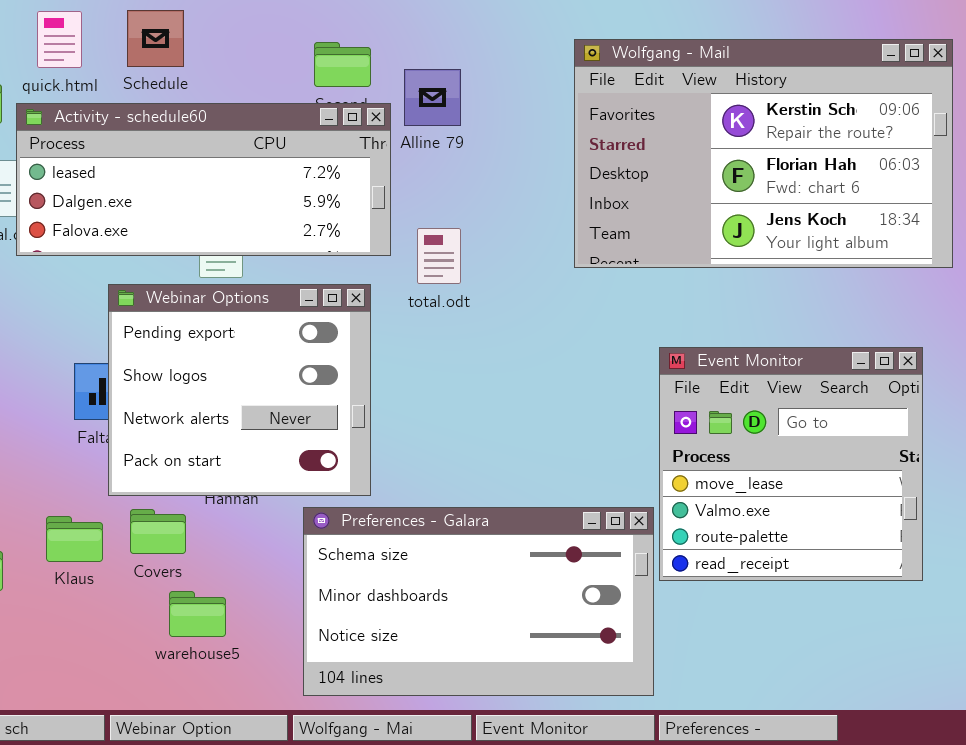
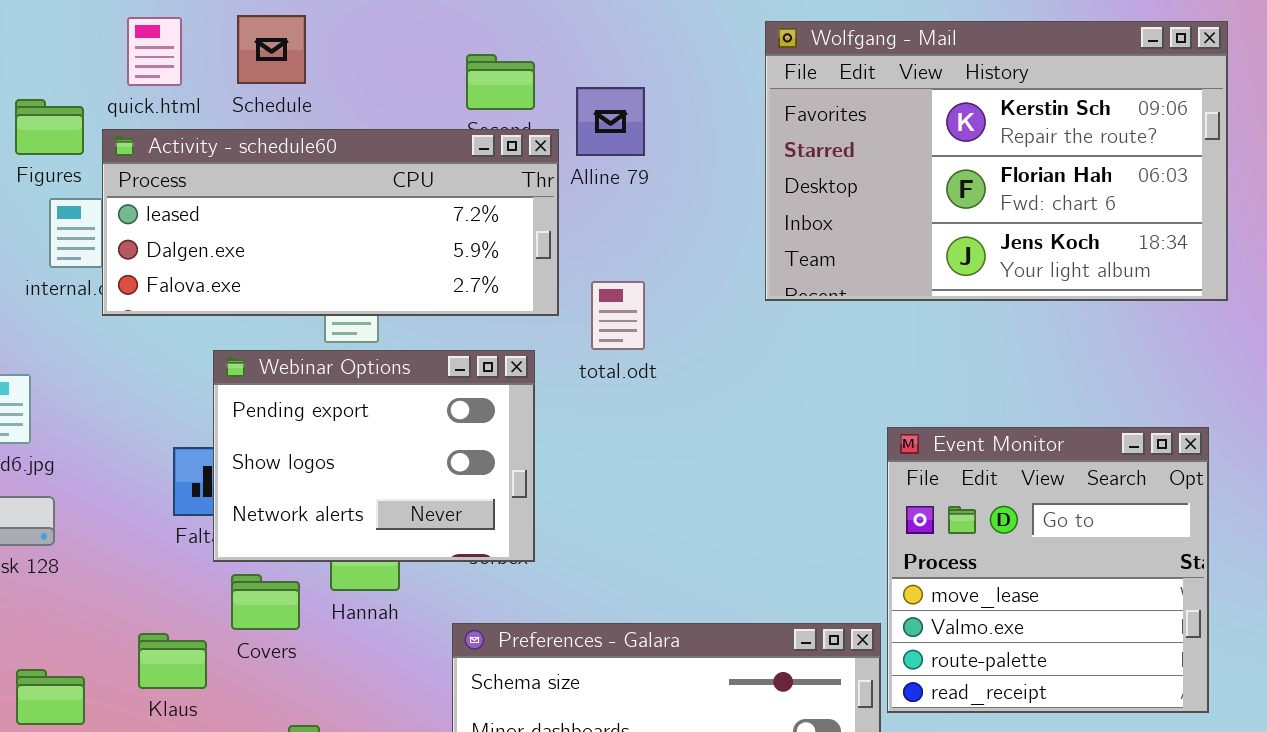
Wolfgang - Mail: [574,39,953,268] -> [765,21,1228,301], moved
Webinar Options: [108,284,371,496] -> [213,350,535,562], resized
Covers: [130,509,186,554] -> [231,574,300,630], moved

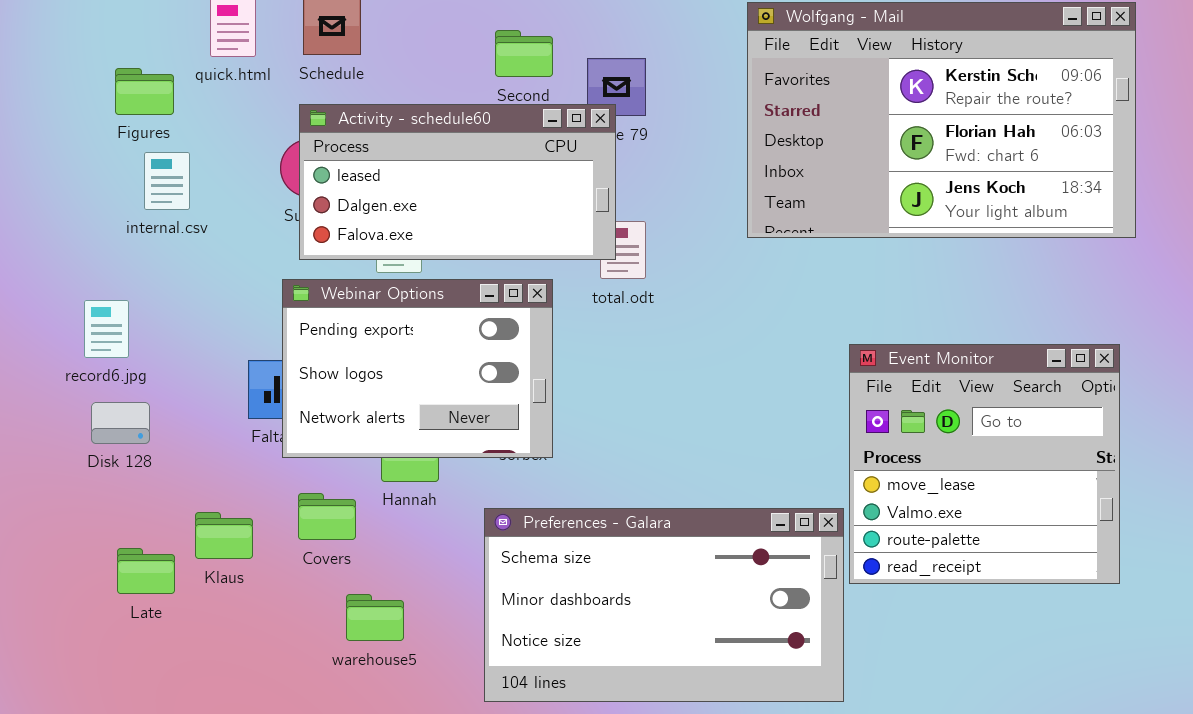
Activity - schedule60: [102,129,559,316] -> [299,104,616,260], moved, resized
Covers: [231,574,300,630] -> [298,493,356,540], moved
Klaus: [138,633,207,689] -> [195,512,253,559], moved

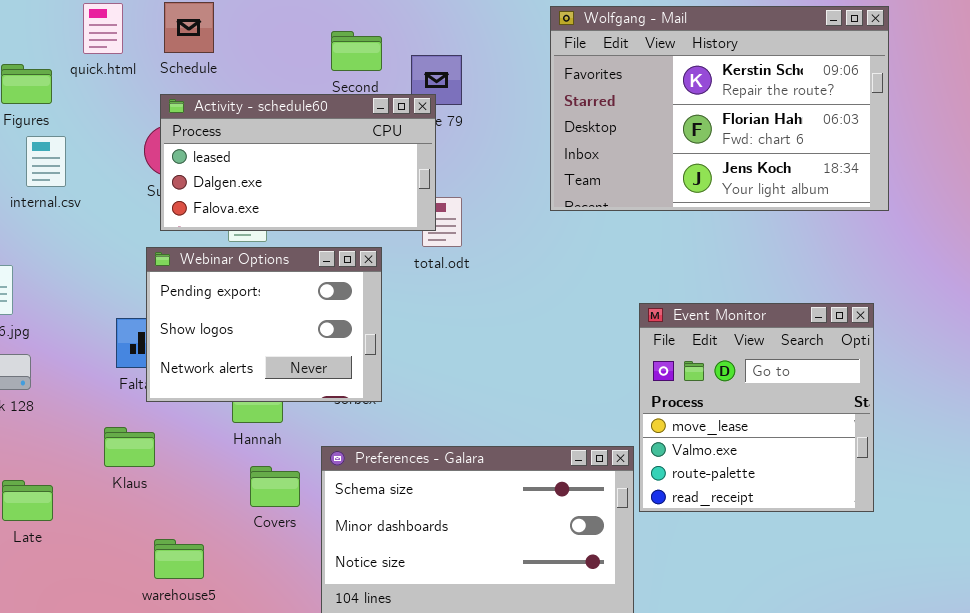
Covers: [298,493,356,540] -> [250,466,300,507], moved
Klaus: [195,512,253,559] -> [104,427,155,467], moved
warehouse5: [346,594,404,641] -> [154,539,204,579], moved

